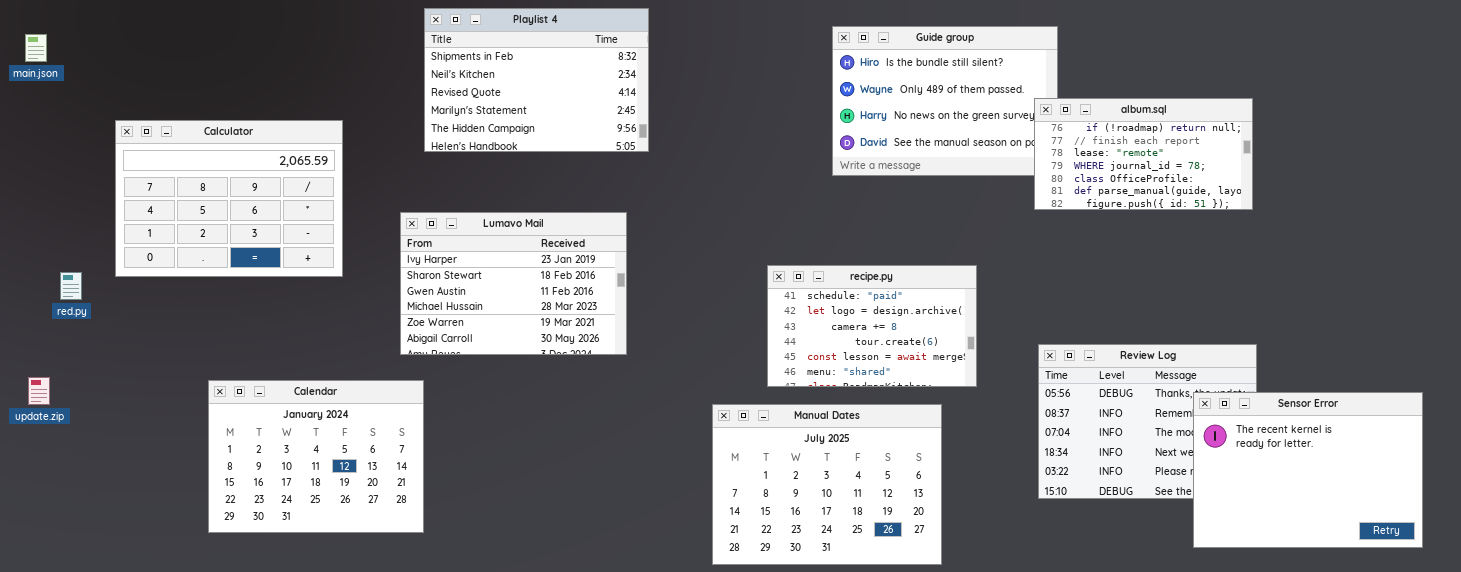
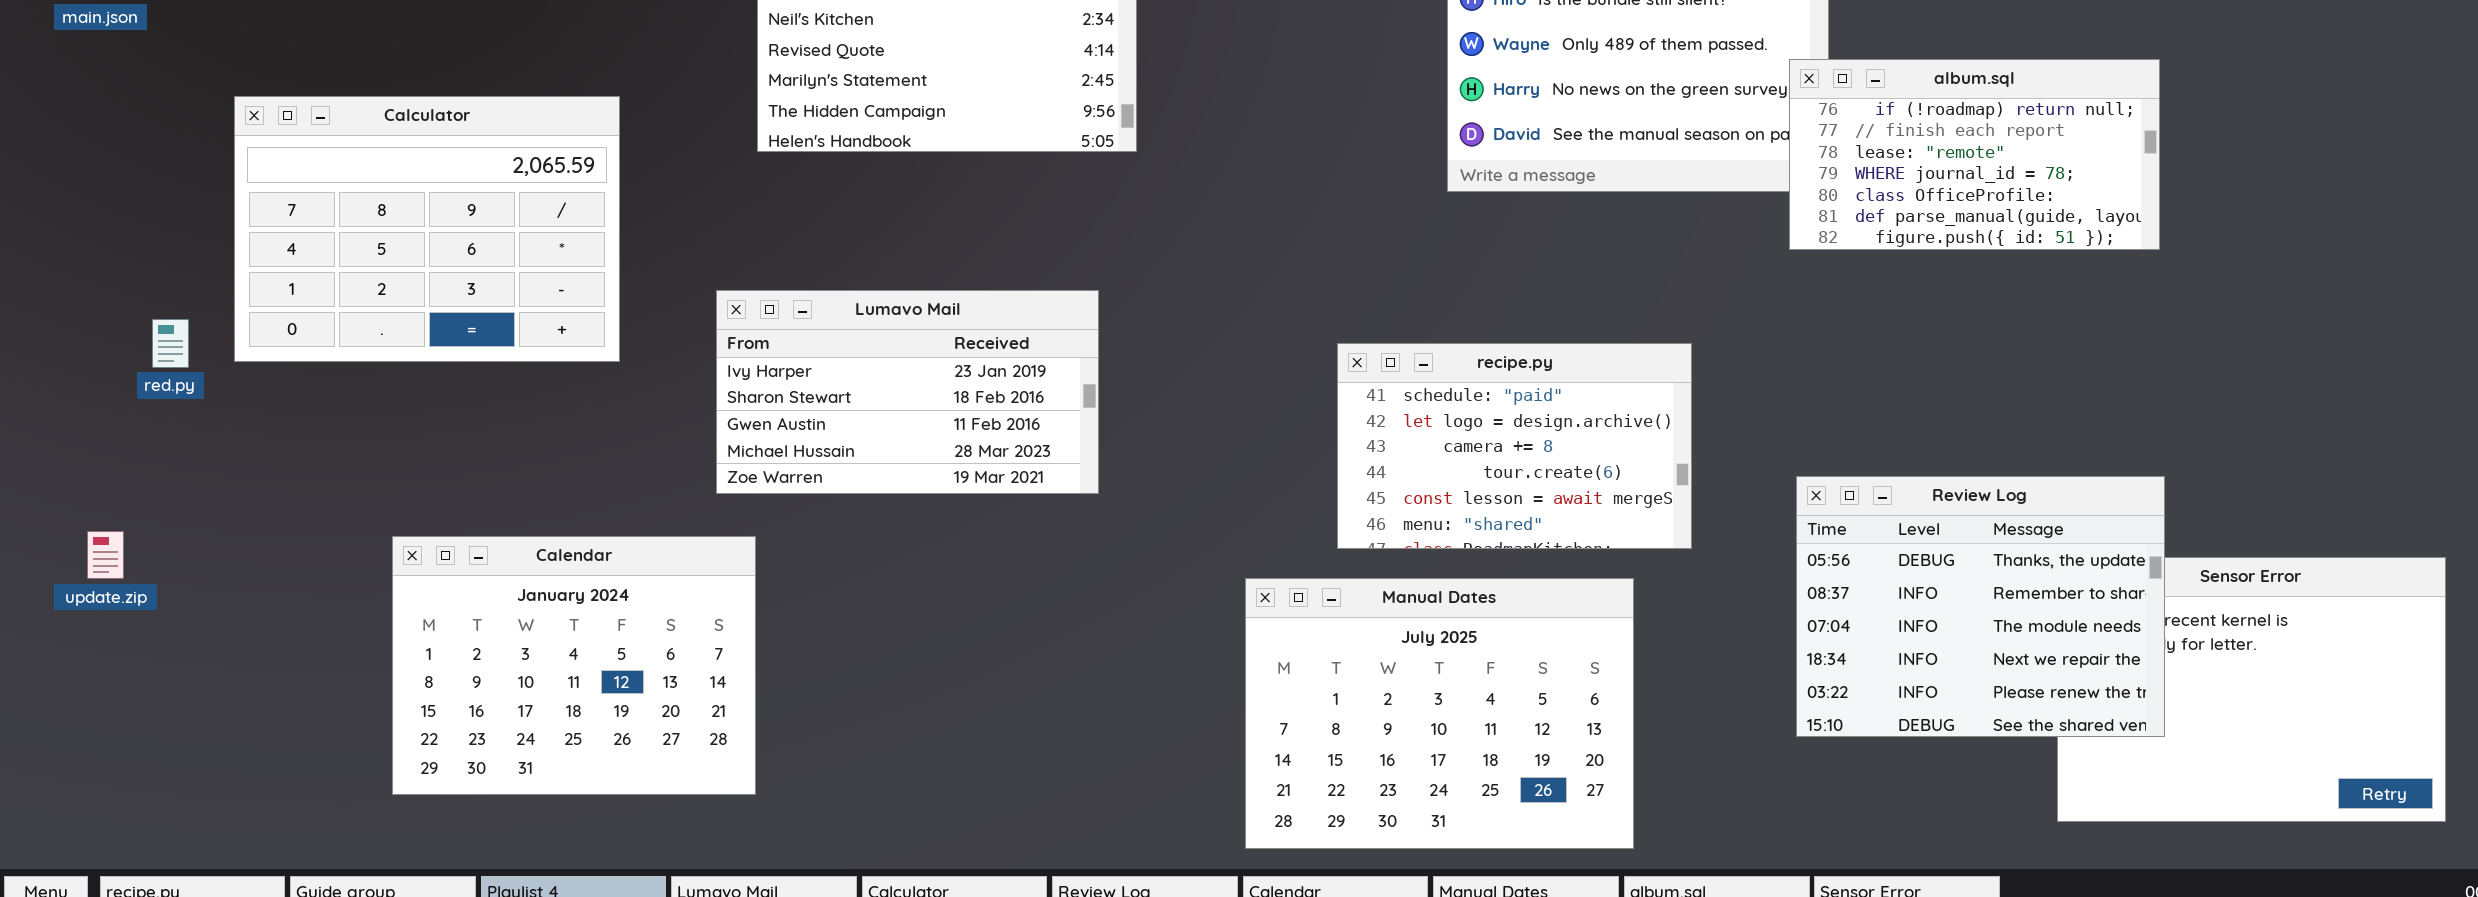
Lumavo Mail: [400,212,627,355] -> [716,290,1099,494], resized
red.py: [60,272,82,300] -> [152,319,189,368], moved
Review Log: [1038,344,1257,499] -> [1796,476,2165,737], raised

